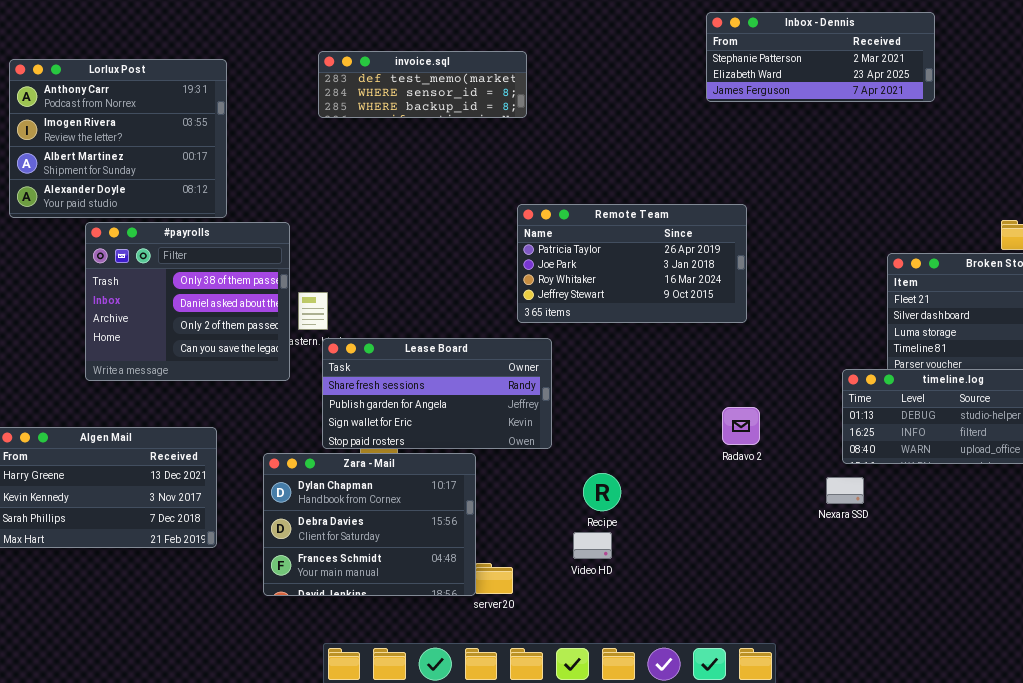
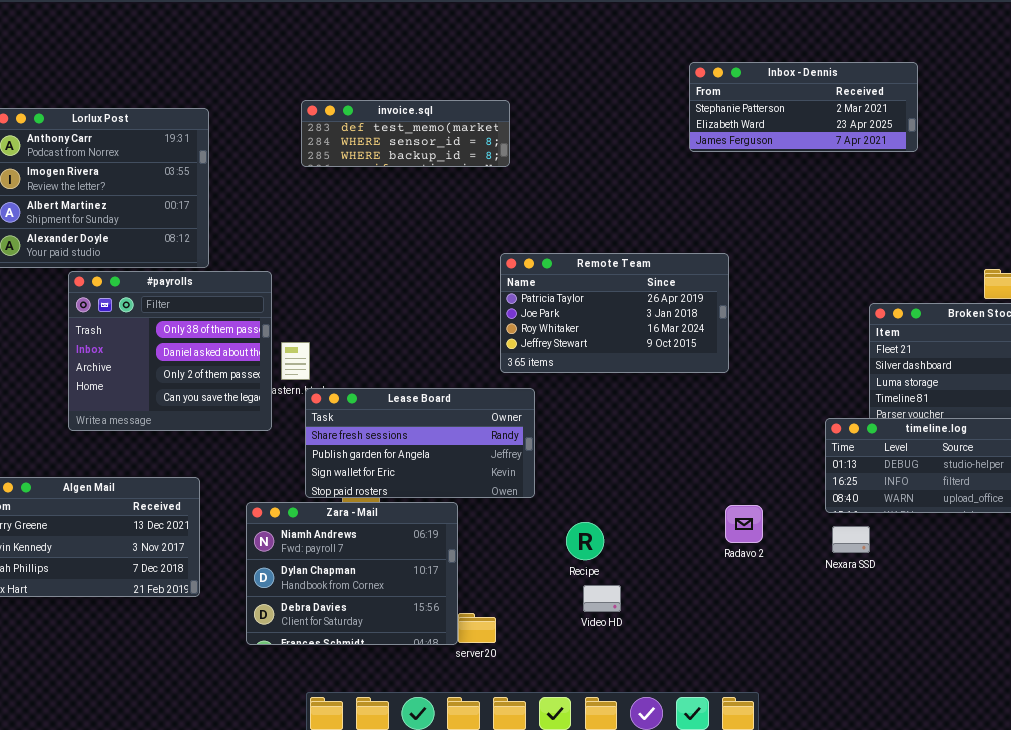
Radavo 2: [722,407,760,445] -> [725,505,763,543], moved
Zara - Mail: [263,453,476,596] -> [246,502,458,645], scrolled up 1 row
Nexara SSD: [826,477,864,504] -> [832,526,870,553], moved
Video HD: [573,532,612,559] -> [583,585,621,612], moved

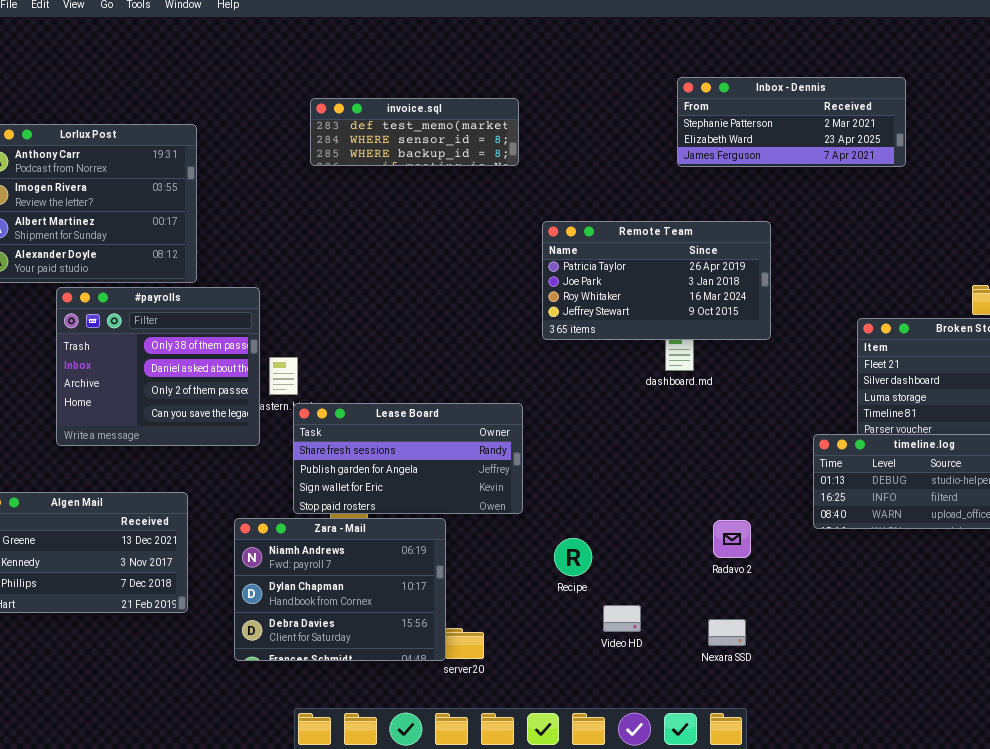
invoice.sql: [301,100,510,167] -> [310,98,519,166], moved
Remote Team: [500,253,729,373] -> [542,221,771,340], moved
Nexara SSD: [832,526,870,553] -> [708,619,746,646], moved
Video HD: [583,585,621,612] -> [603,605,641,632], moved

